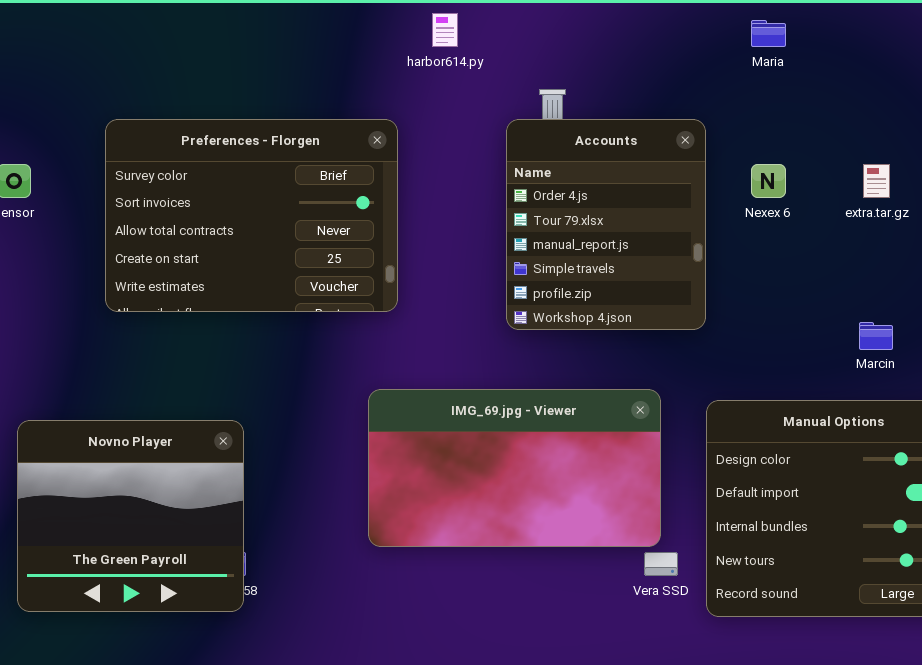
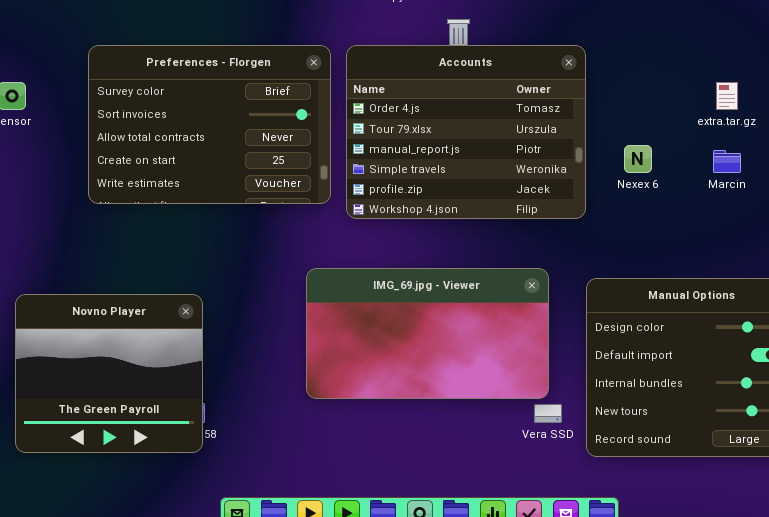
Accounts: [506,119,706,330] -> [346,45,586,219], resized
Nexex 6: [751,164,786,198] -> [624,145,652,173], moved
Marcin: [859,322,893,350] -> [713,150,741,173], moved

